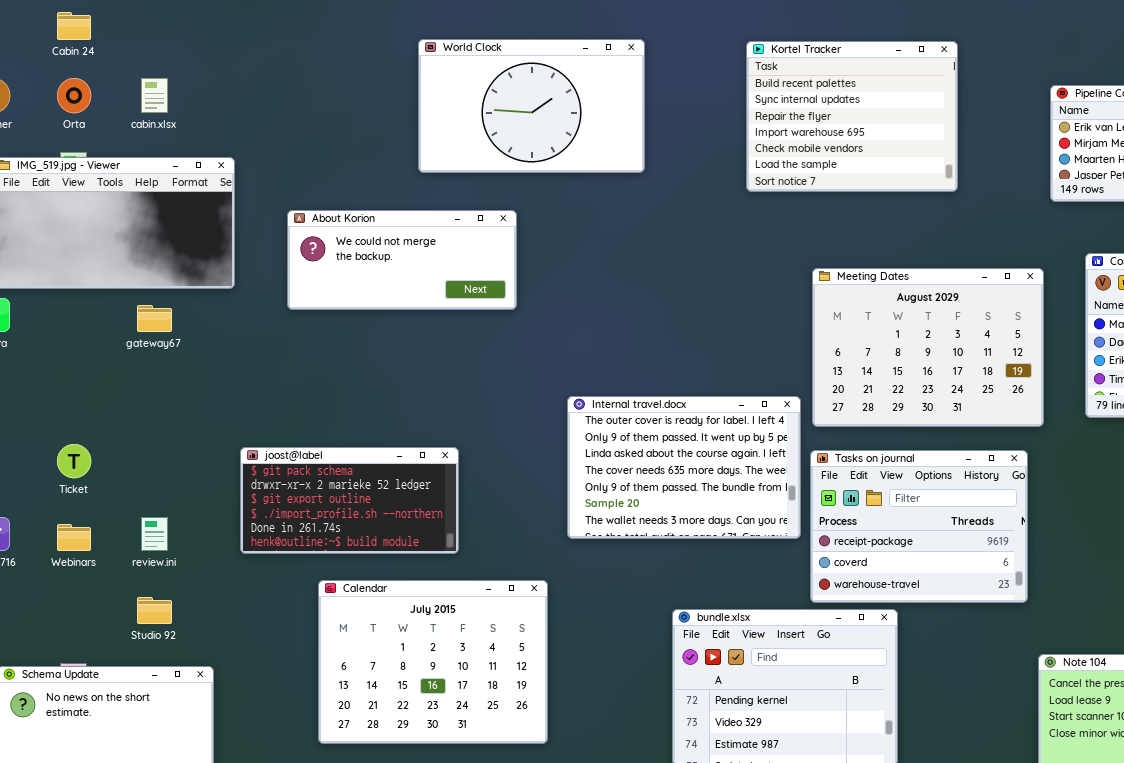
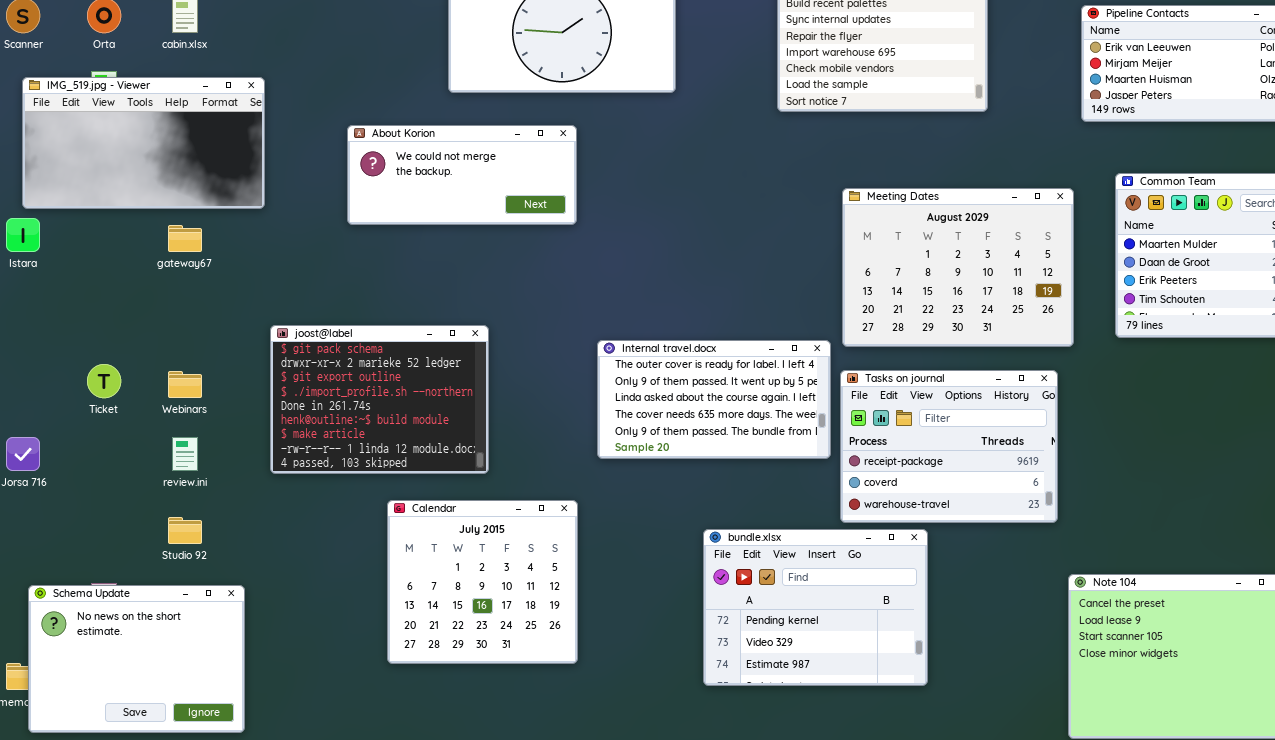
About Korion: [287,210,517,310] -> [347,125,577,225], moved
Internal travel.docx: [567,396,801,539] -> [597,340,831,459], resized
joost@label: [240,447,459,554] -> [270,325,489,474], resized
Webinars: [57,524,91,551] -> [168,371,202,398], moved
Calendar: [318,580,548,744] -> [387,500,578,664], resized

